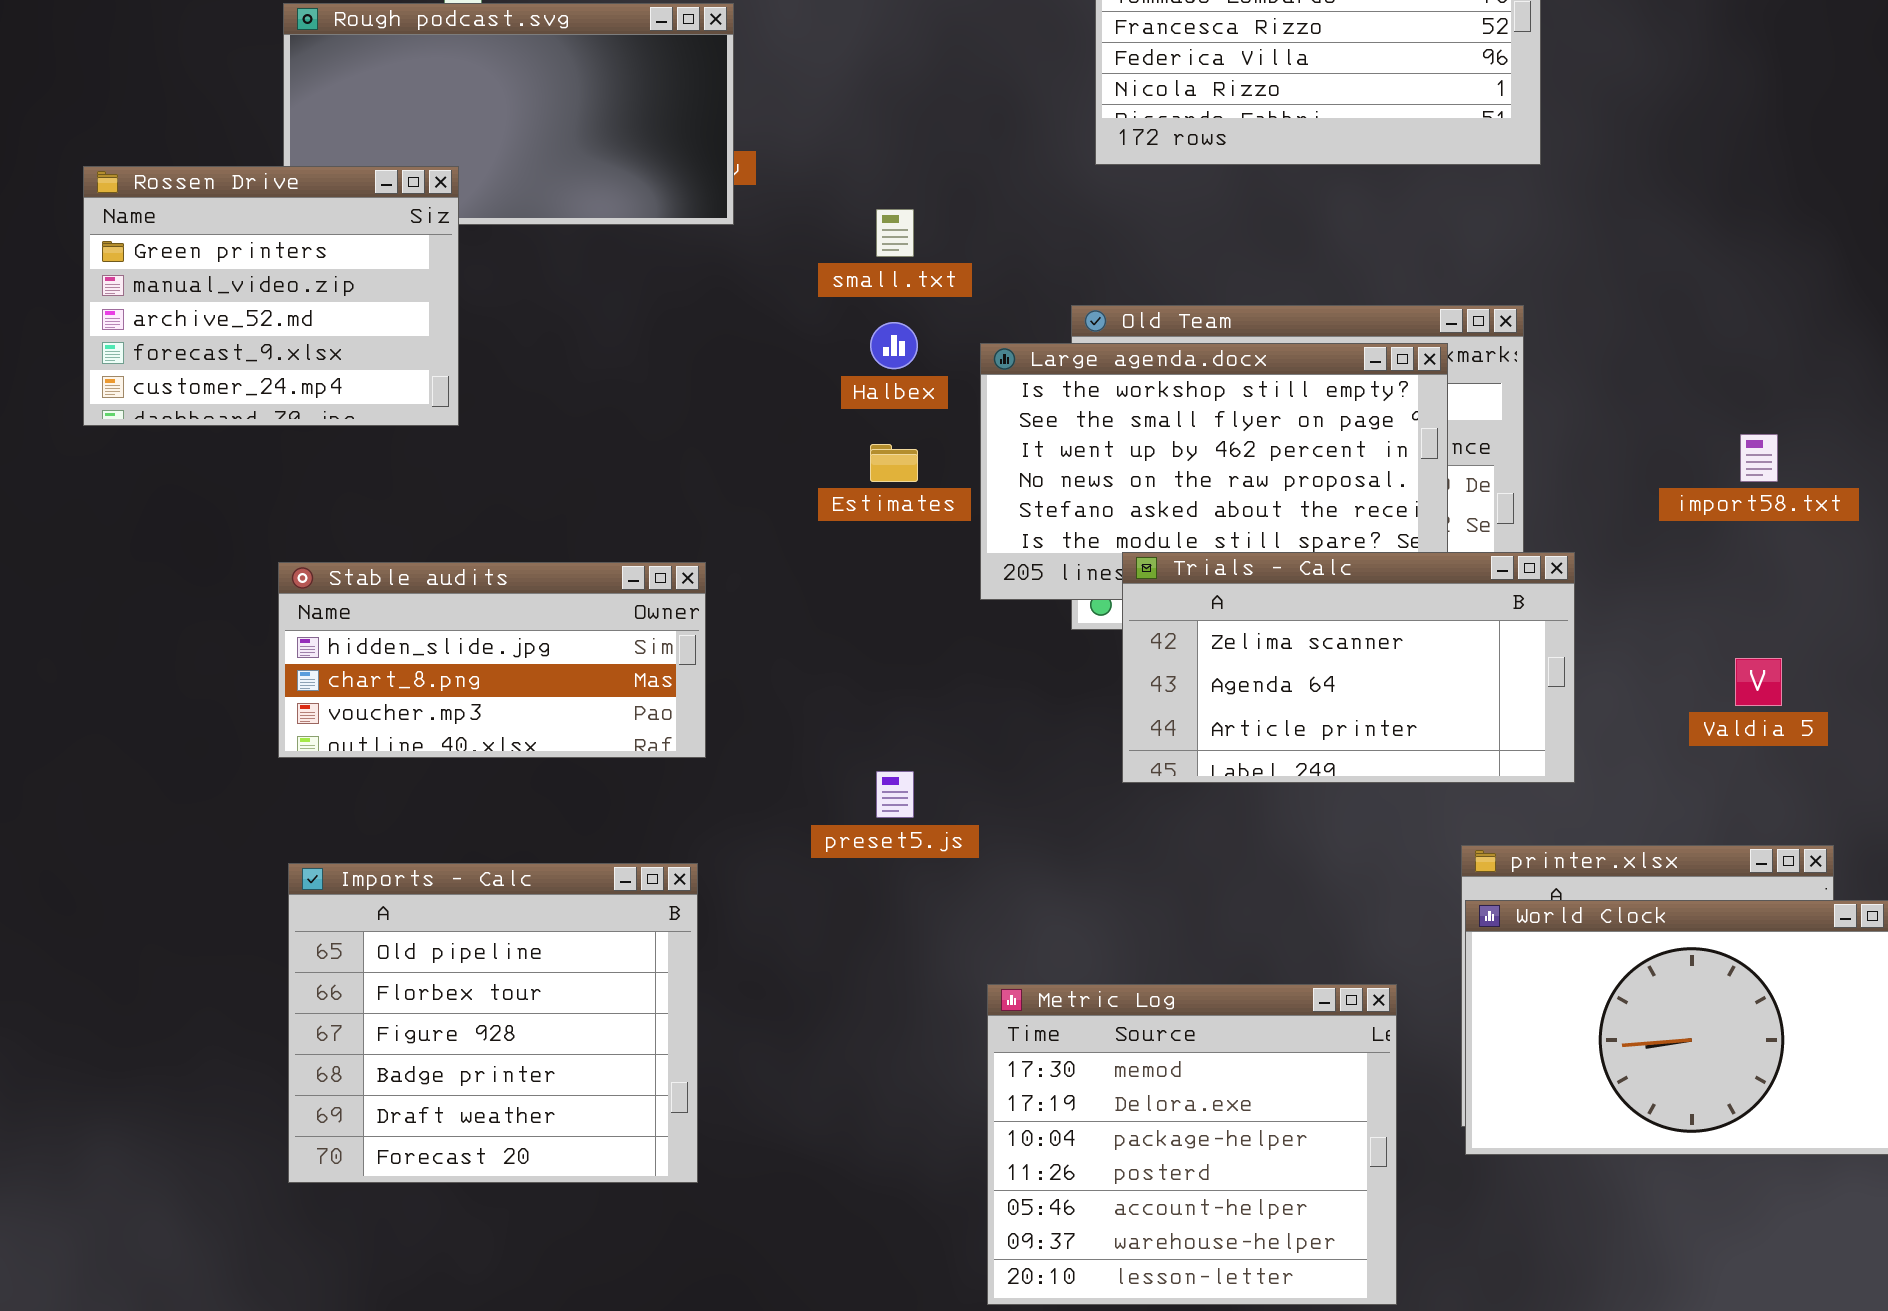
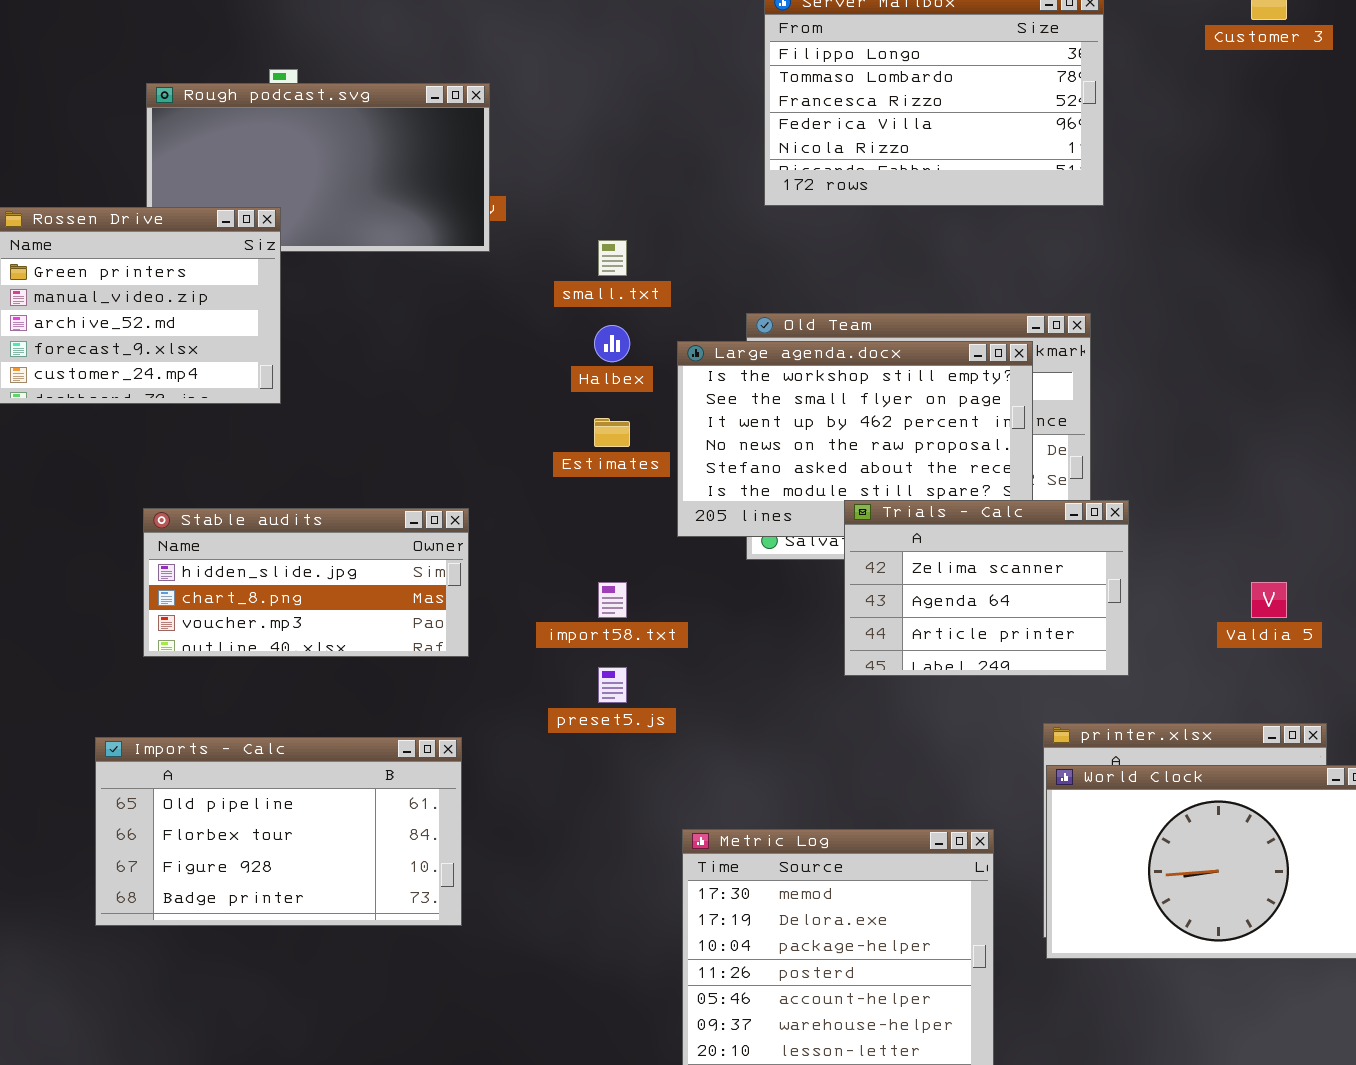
import58.txt: [1740,434,1778,482] -> [598,582,627,618], moved
Trials - Calc: [1122,552,1575,783] -> [844,500,1129,676], resized
Imports - Calc: [288,863,698,1183] -> [95,737,462,926], resized

